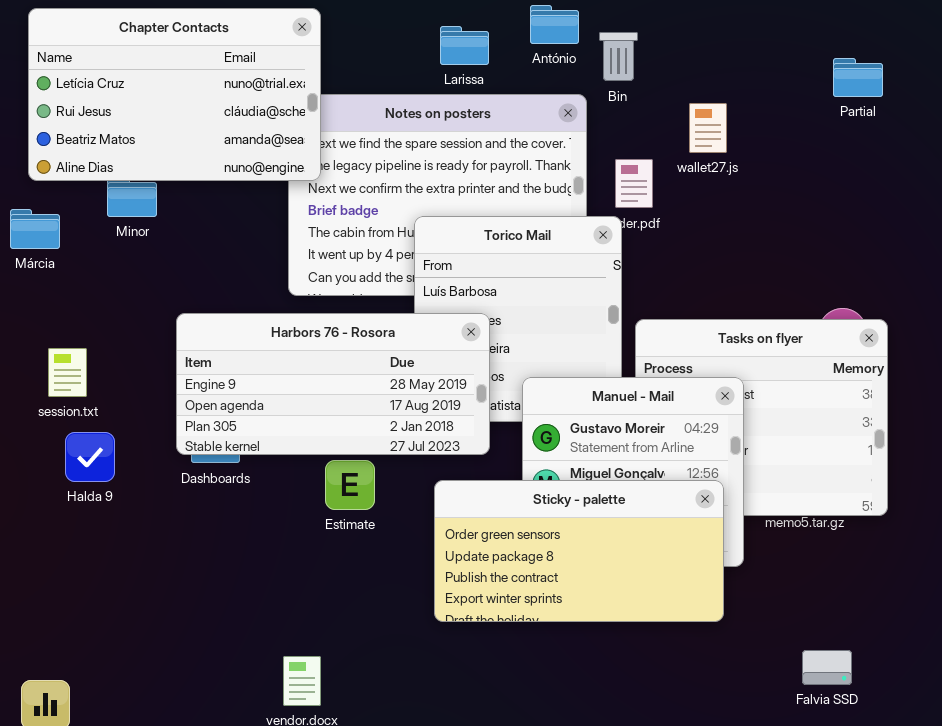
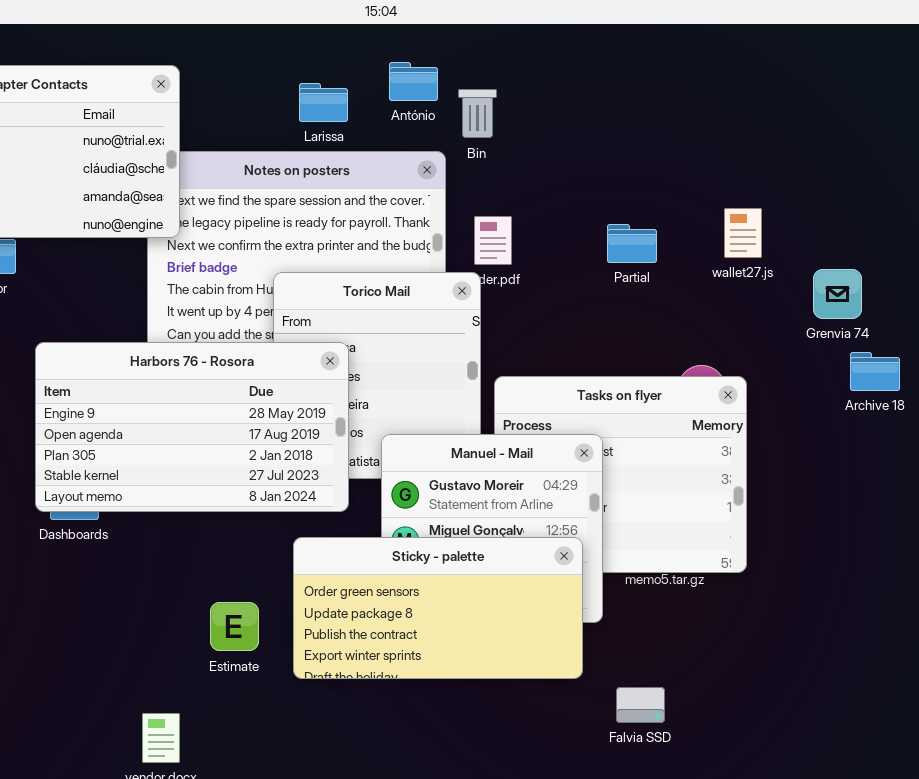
Partial: [833,58,883,97] -> [607,224,657,263], moved
wallet27.js: [689,103,727,153] -> [724,208,762,258], moved
Harbors 76 - Rosora: [176,313,490,455] -> [35,342,349,512], resized
Estimate: [325,460,375,510] -> [210,602,259,651], moved
Falvia SSD: [802,650,852,685] -> [616,687,665,723], moved

